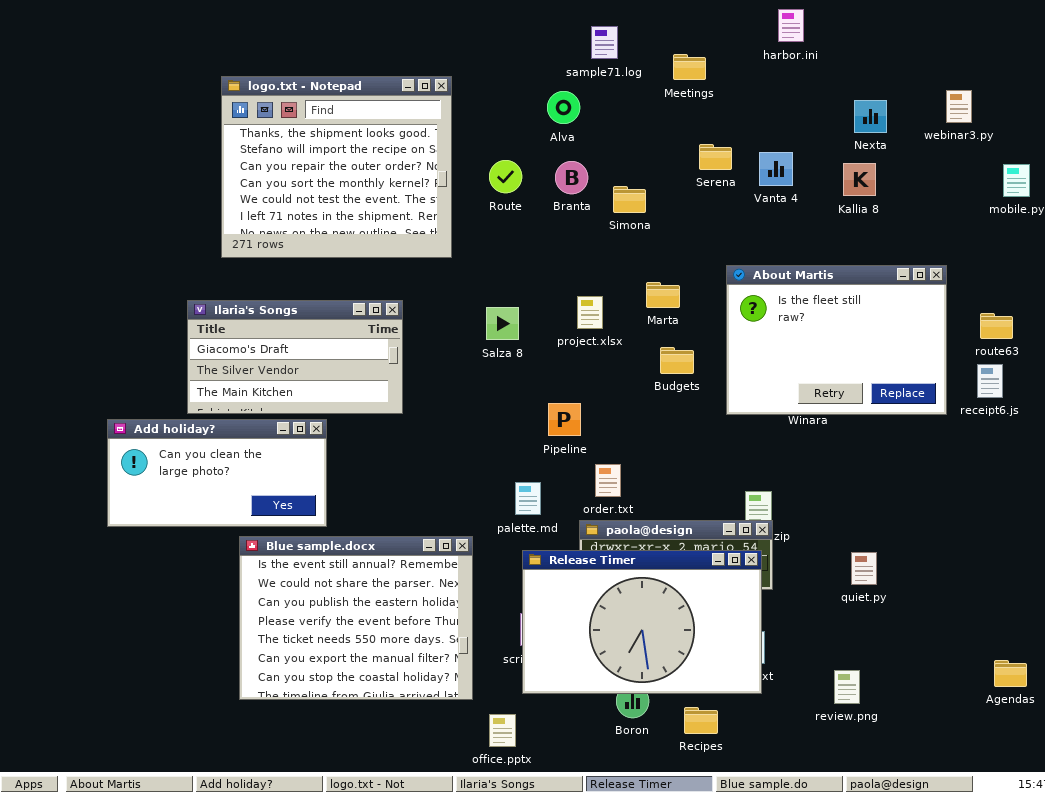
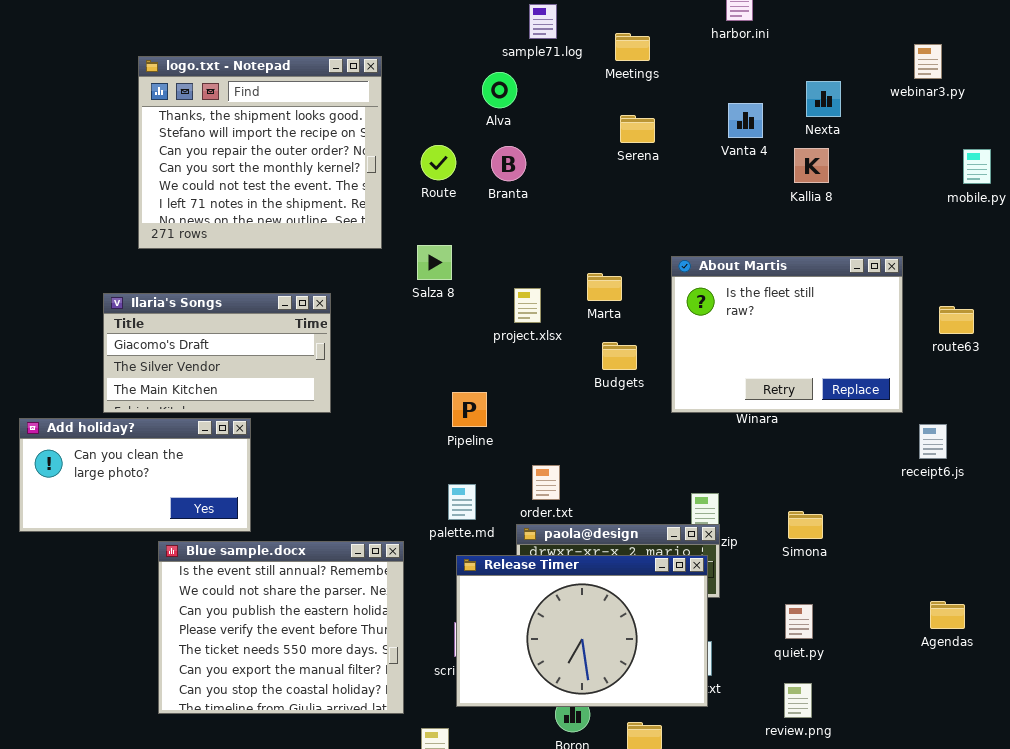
webinar3.py: [946,90,972,123] -> [914,44,942,79], moved
Serena: [699,144,732,170] -> [620,115,655,143], moved
Vanta 4: [759,152,793,186] -> [728,103,763,138], moved
Simona: [613,186,646,213] -> [788,511,823,539], moved
Salza 8: [486,307,519,340] -> [417,245,452,280], moved
receipt6.js: [977,364,1003,398] -> [919,424,947,459], moved
Pipeline: [548,403,581,436] -> [452,392,487,427], moved
quiet.py: [851,552,877,585] -> [785,604,813,639], moved
Agendas: [994,660,1027,687] -> [930,601,965,629], moved

